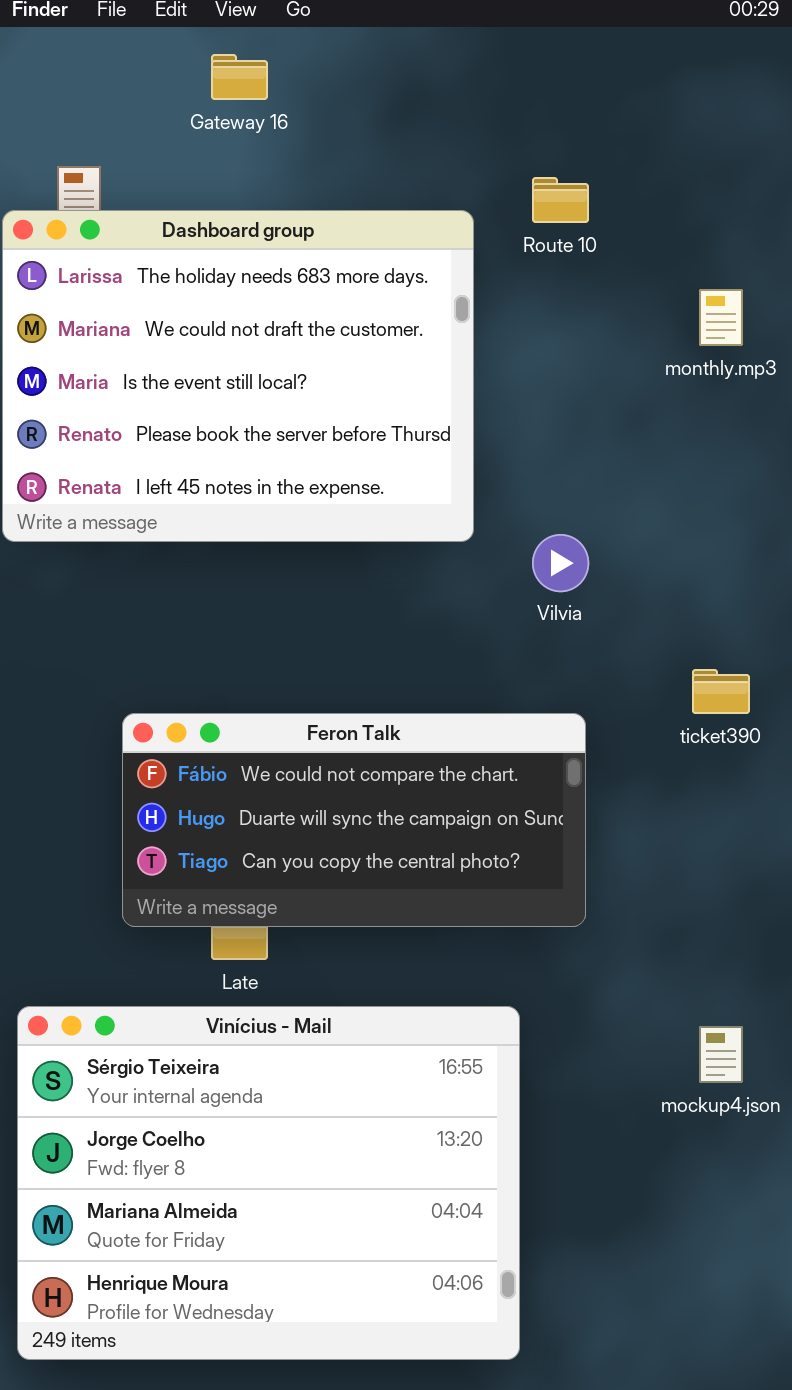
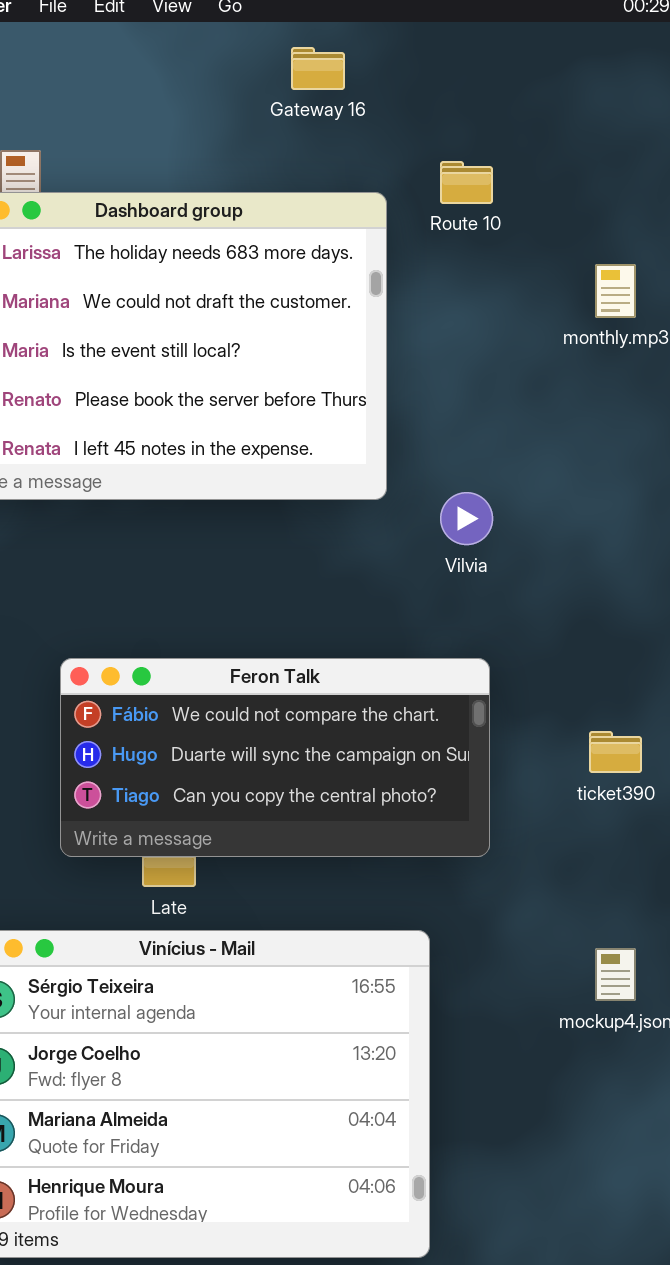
Gateway 16: [211,54,268,100] -> [291,47,345,90], moved
ticket390: [692,669,750,714] -> [589,731,642,773], moved

